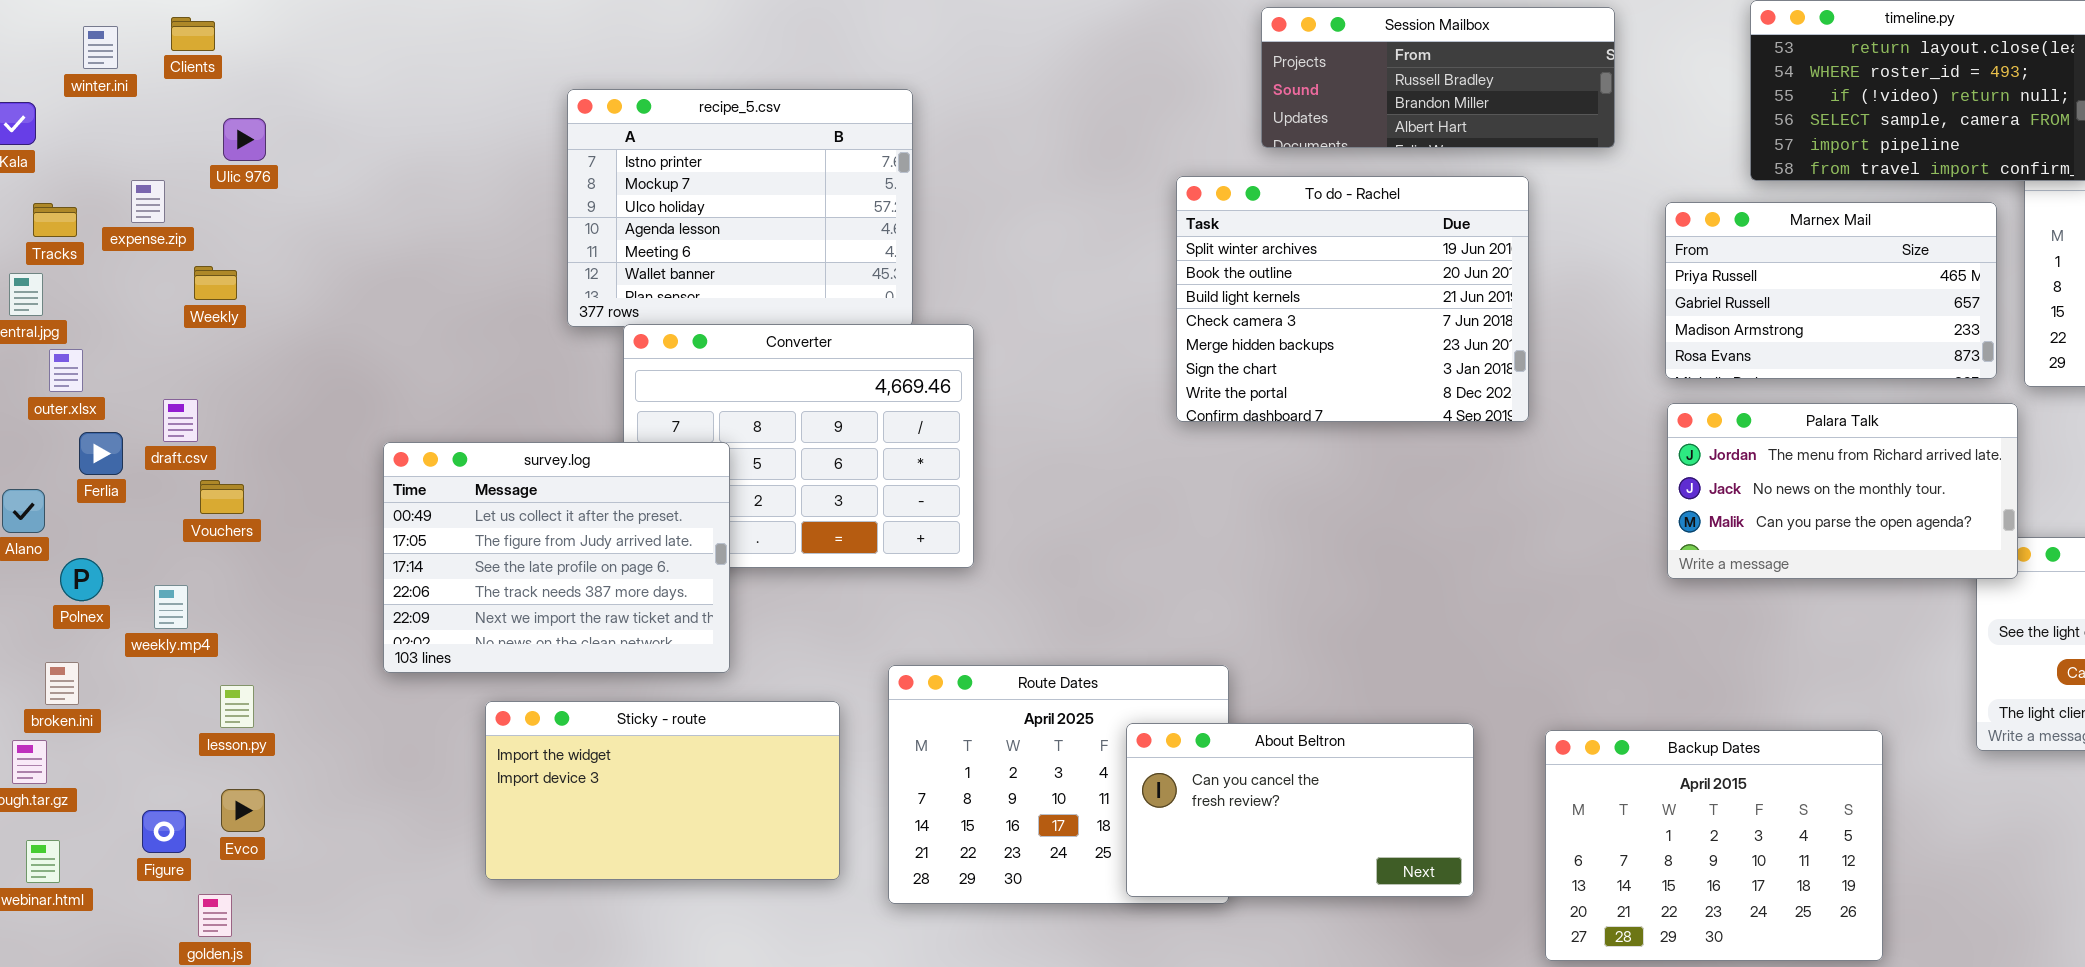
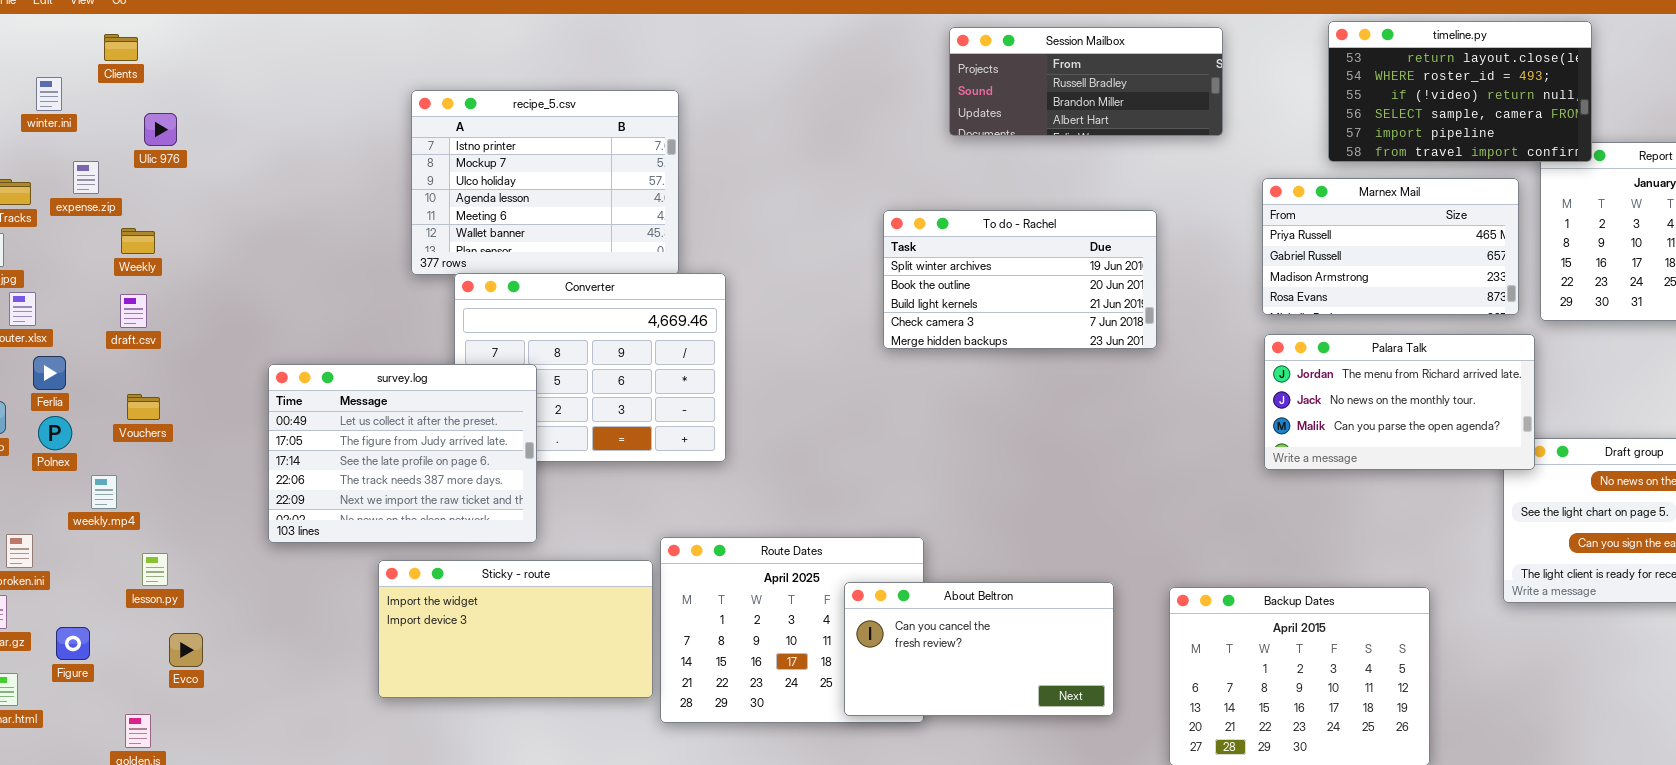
winter.ini: [83,26,118,69] -> [36,77,62,111], moved
To do - Rachel: [1176,176,1529,422] -> [883,210,1157,349], resized
draft.csv: [163,399,198,442] -> [120,294,147,328], moved
Polnex: [60,558,103,601] -> [38,416,72,450], moved
Sticky - route: [485,701,840,880] -> [378,560,653,698], moved
Evco: [221,789,265,832] -> [169,633,203,667], moved
Figure: [142,810,186,853] -> [56,627,90,660], moved

